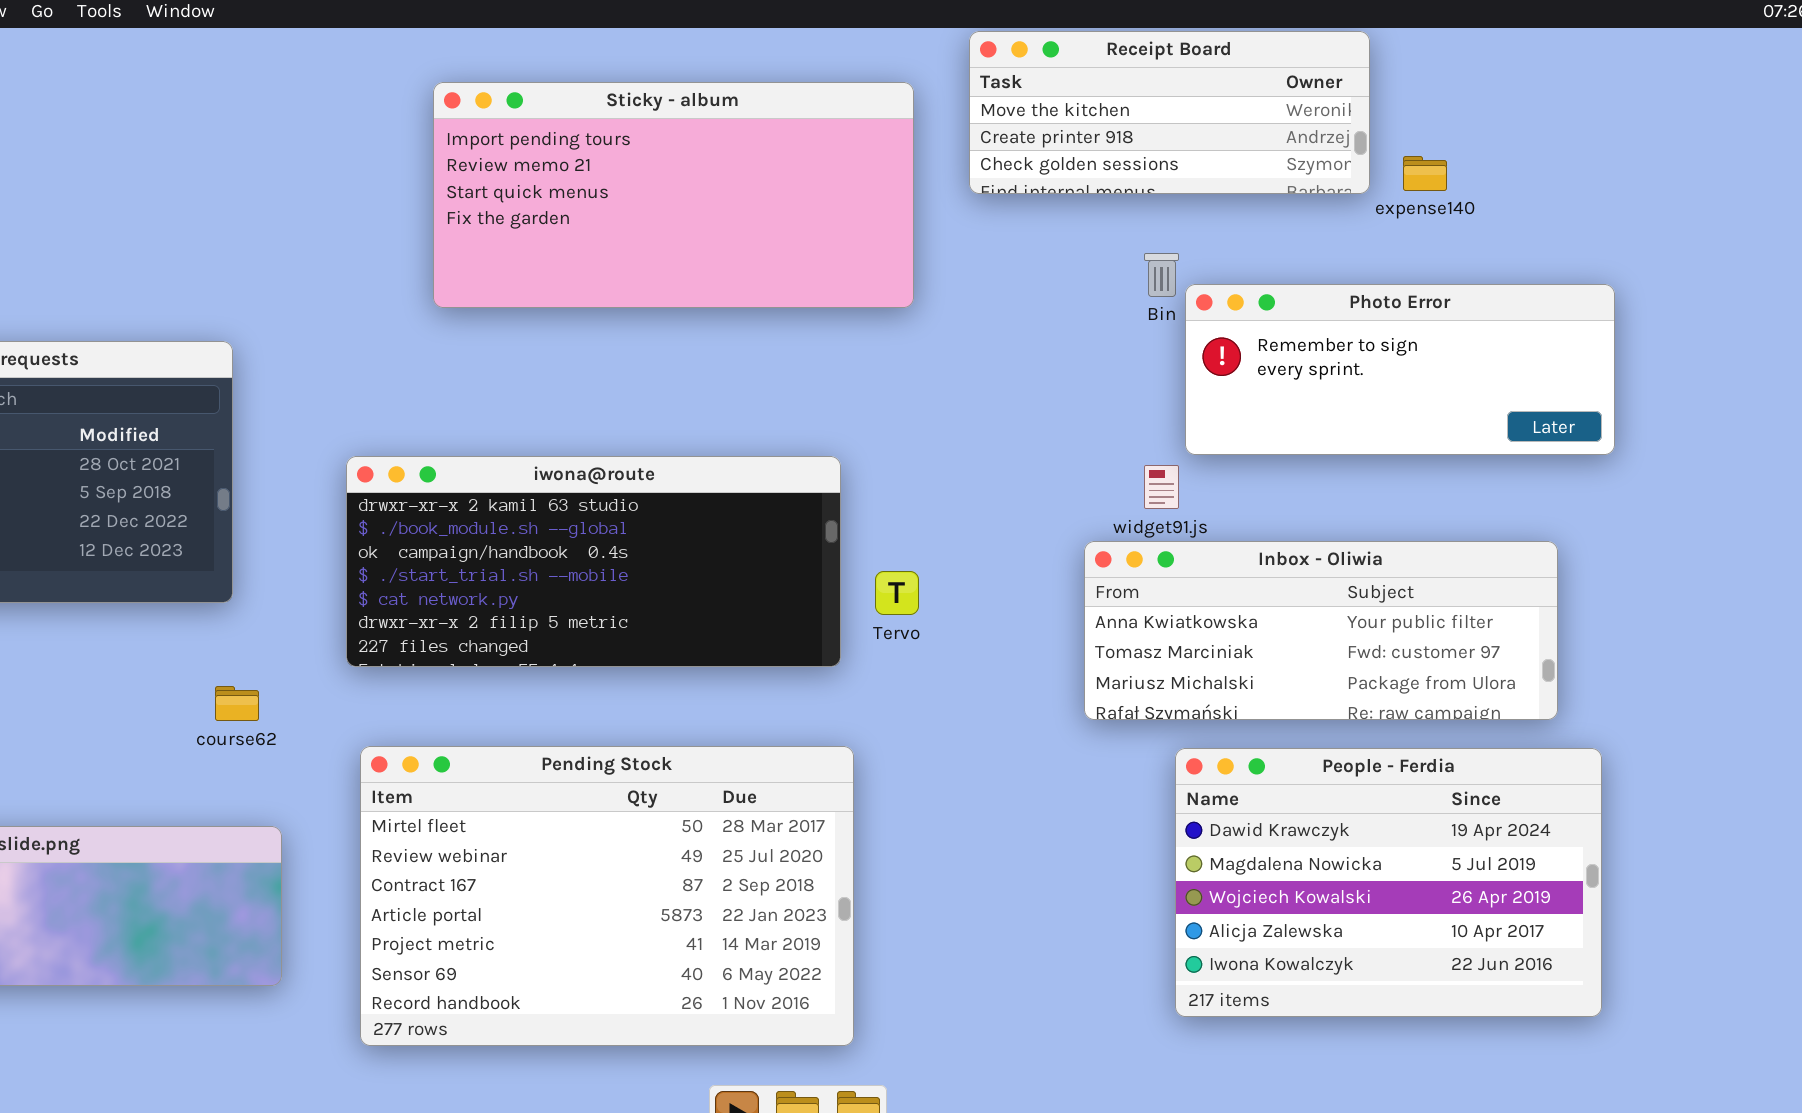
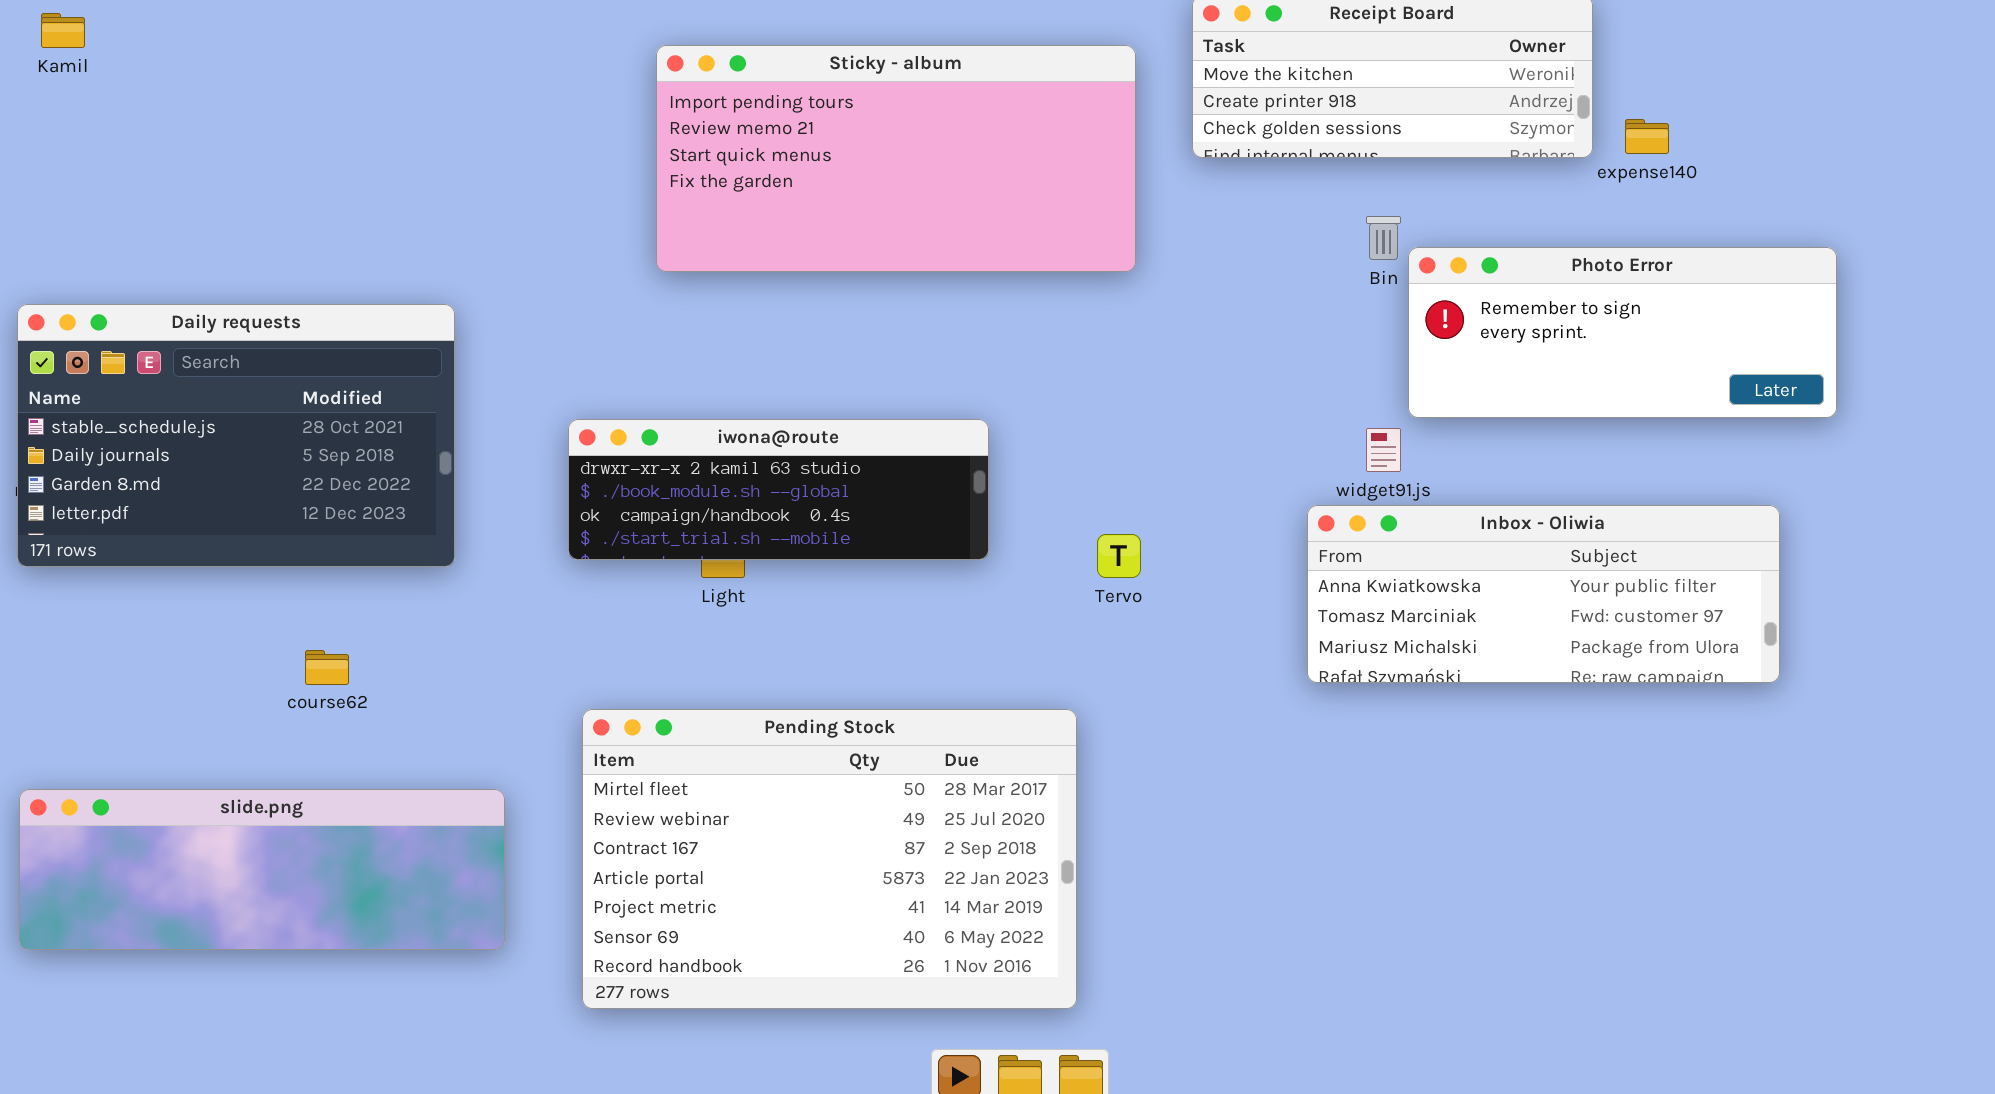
iwona@route: [346,456,841,667] -> [568,419,989,560], resized
course62: [215,686,259,721] -> [305,650,349,685], moved
People - Ferdia: [1175,748,1602,1017] -> none, closed

